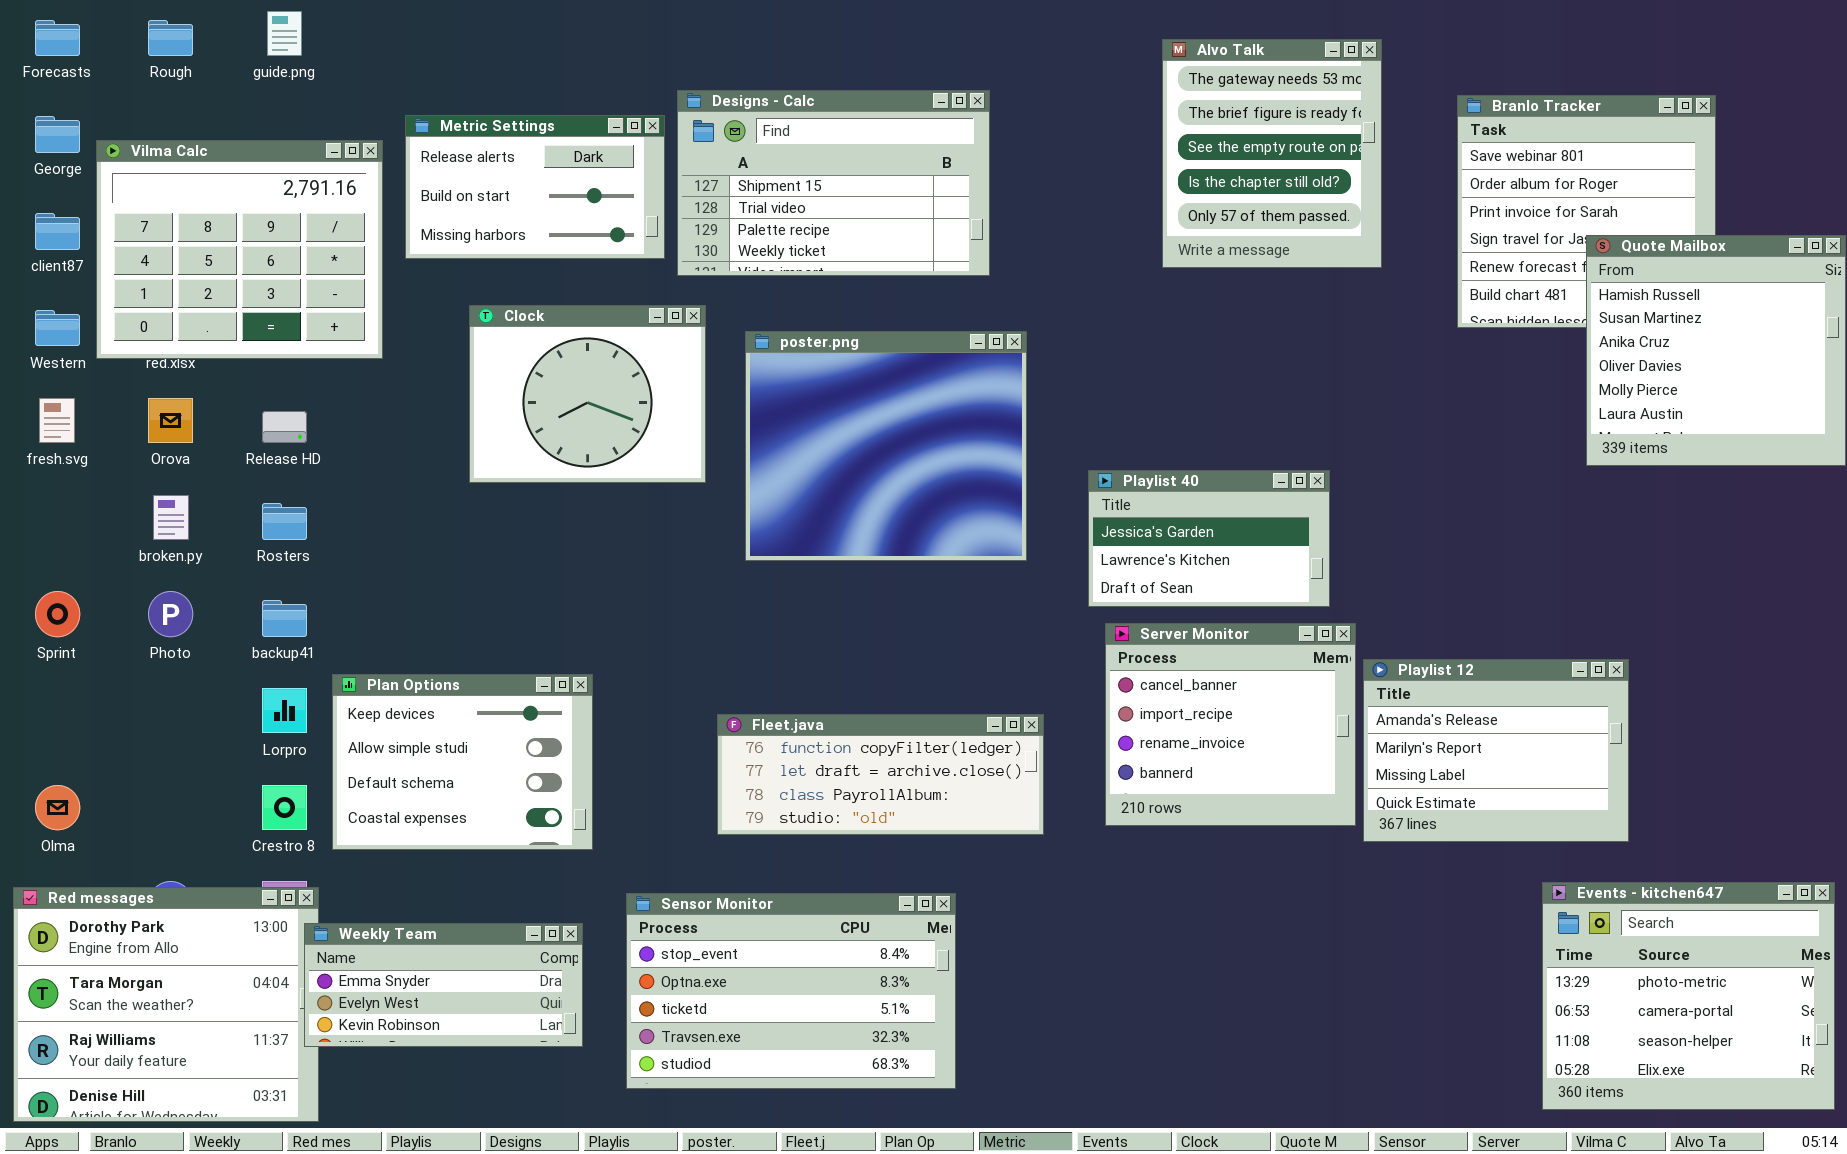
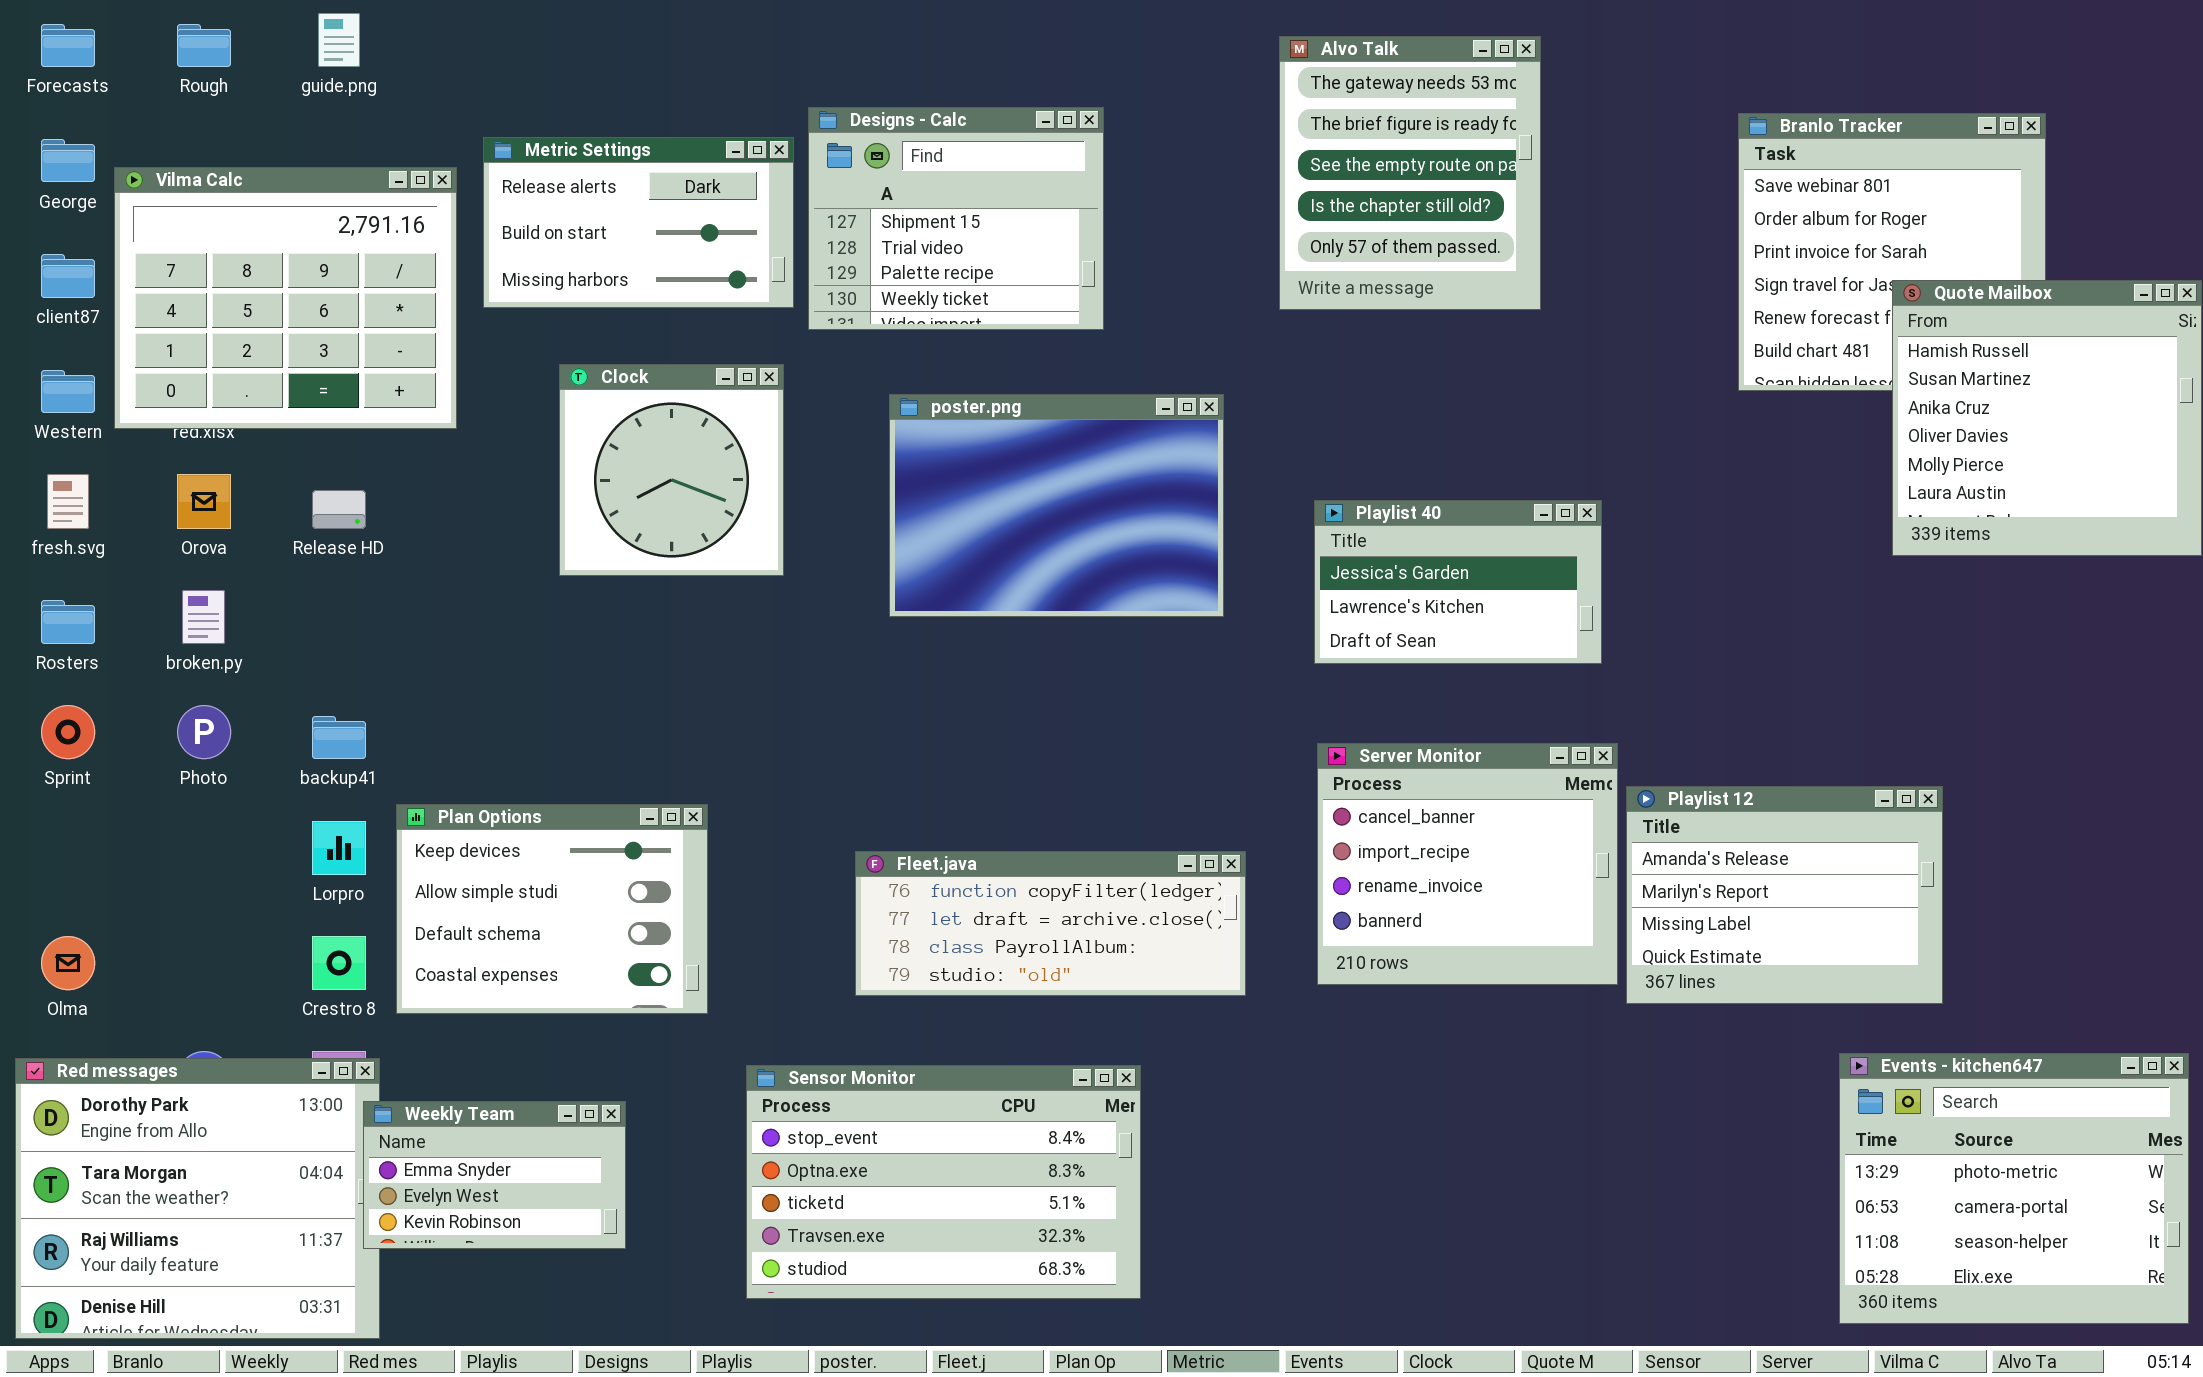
Alvo Talk: [1162,39,1382,268] -> [1279,36,1541,310], moved
Designs - Calc: [677,90,990,276] -> [808,107,1104,330], resized
Clock: [469,305,706,483] -> [559,364,784,576], resized
poster.png: [745,331,1027,561] -> [889,394,1224,617], resized
Playlist 40: [1088,470,1330,607] -> [1314,500,1602,664], moved
Rosters: [262,503,307,540] -> [41,600,95,644], moved
Weekly Team: [304,923,583,1047] -> [363,1101,626,1249], resized

